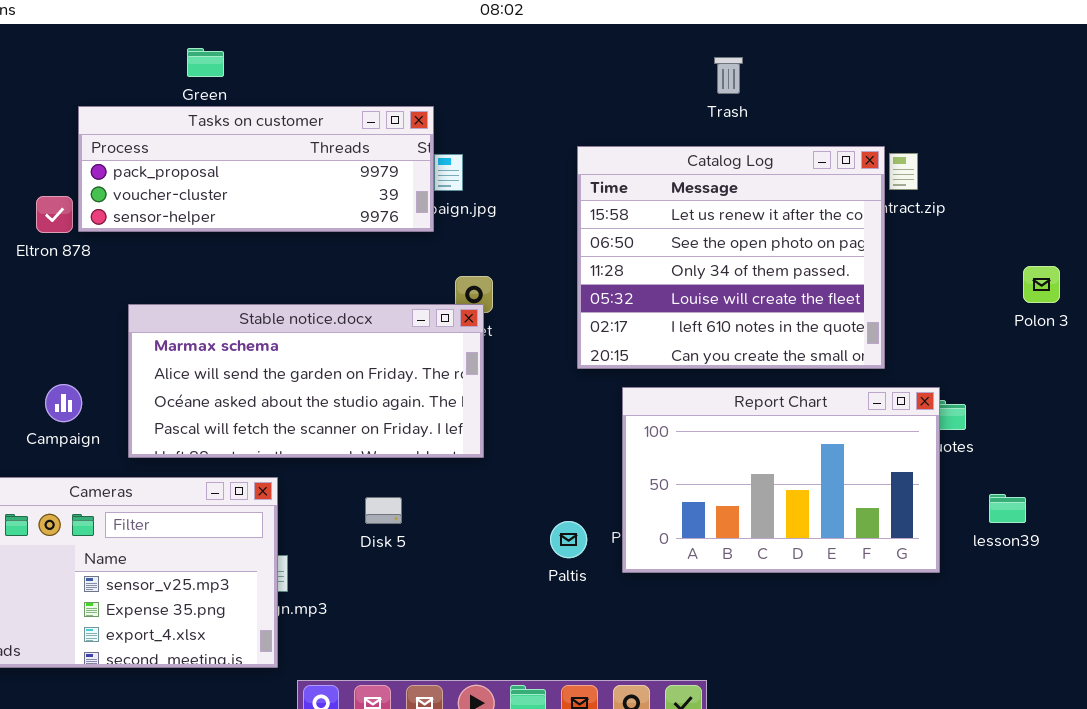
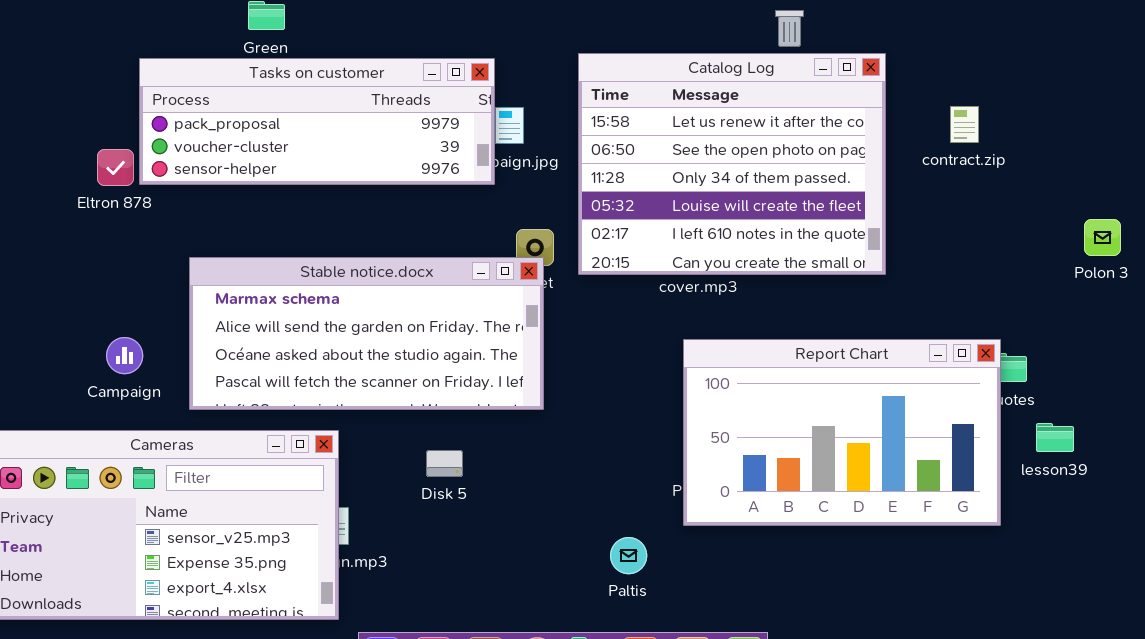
Catalog Log: [577,146,885,369] -> [578,53,886,275], moved
lesson39: [989,494,1026,523] -> [1036,423,1074,452], moved
Paltis: [550,521,587,558] -> [610,537,647,574], moved

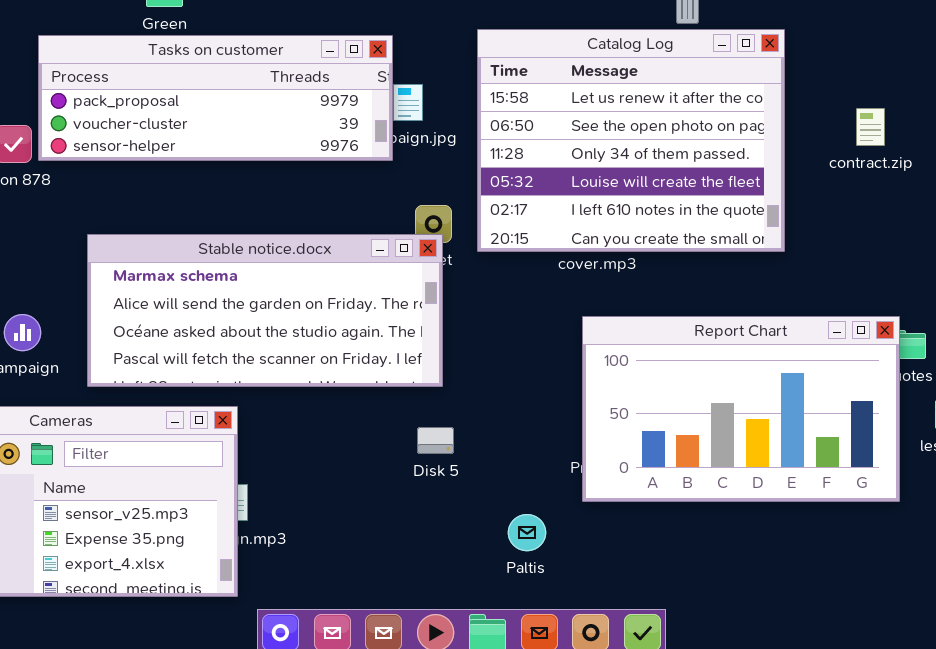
contract.zip: [950,106,979,143] -> [856,108,885,146], moved
Disk 5: [426,450,463,477] -> [417,427,454,454], moved

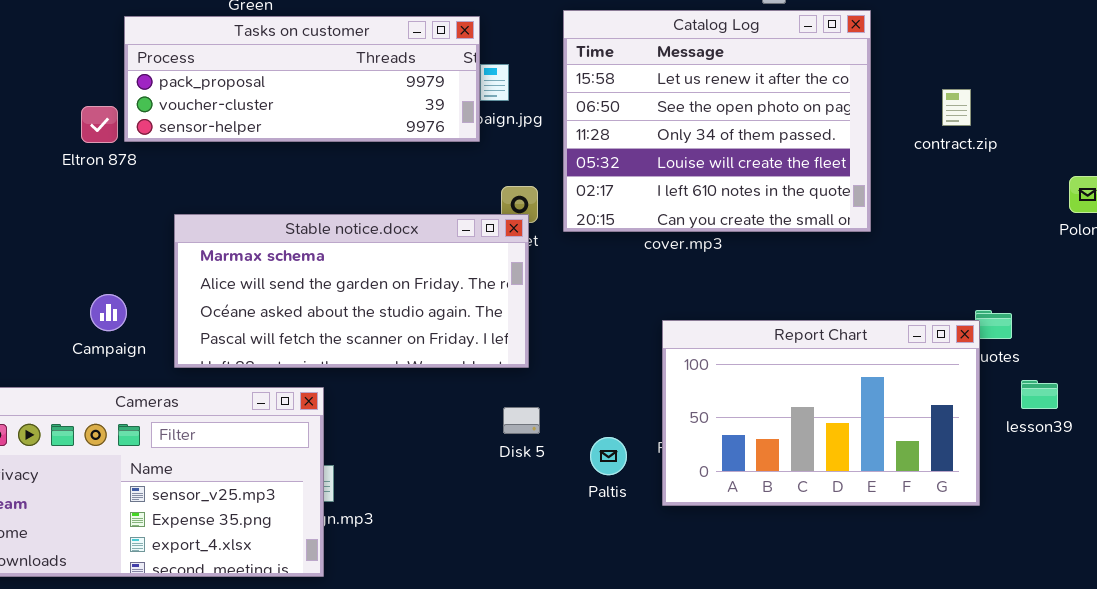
Report Chart: [582,316,900,502] -> [662,320,980,506], moved
Paltis: [508,514,546,551] -> [590,437,627,475], moved

